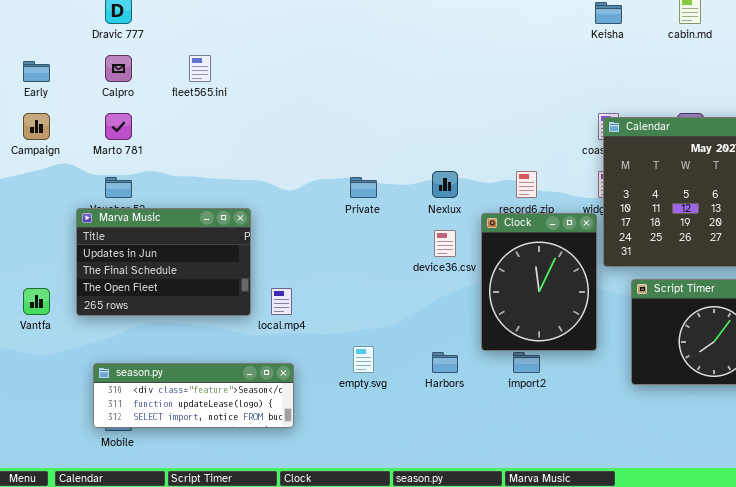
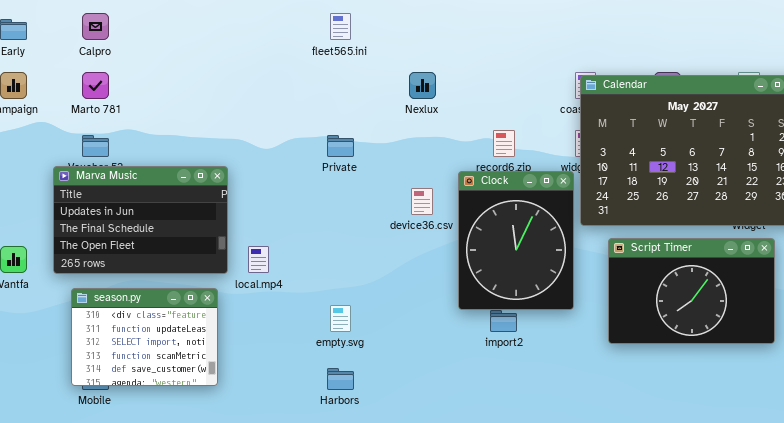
fleet565.ini: [189,55,211,82] -> [330,13,351,40], moved
Nexlux: [432,171,458,198] -> [409,72,436,99], moved
Harbors: [432,352,458,373] -> [327,368,354,390], moved
season.py: [93,363,294,428] -> [71,288,218,386], resized

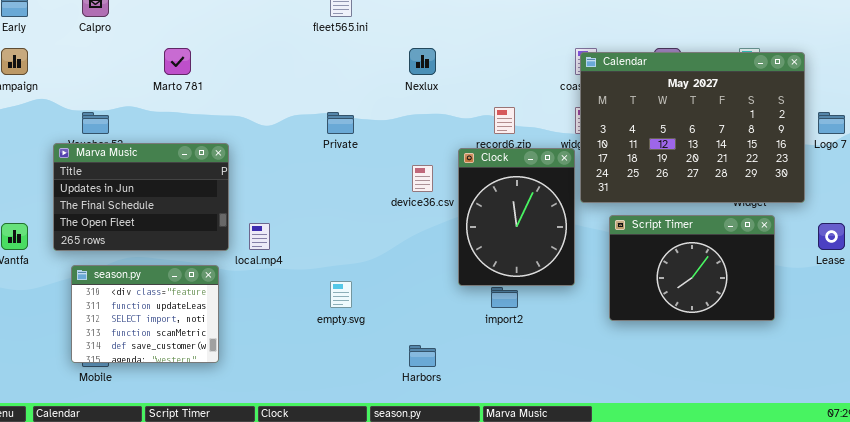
Marto 781: [82,72,109,99] -> [164,48,191,75], moved
Harbors: [327,368,354,390] -> [409,345,436,367], moved

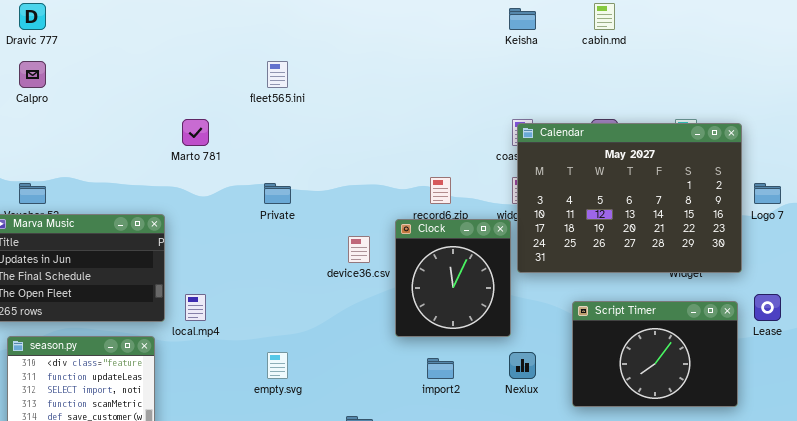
Marto 781: [164,48,191,75] -> [182,119,209,146], moved
Nexlux: [409,48,436,75] -> [509,352,536,379], moved
Clock: [458,148,575,286] -> [395,219,511,337], resized
Script Timer: [609,215,775,321] -> [572,301,738,407], moved

